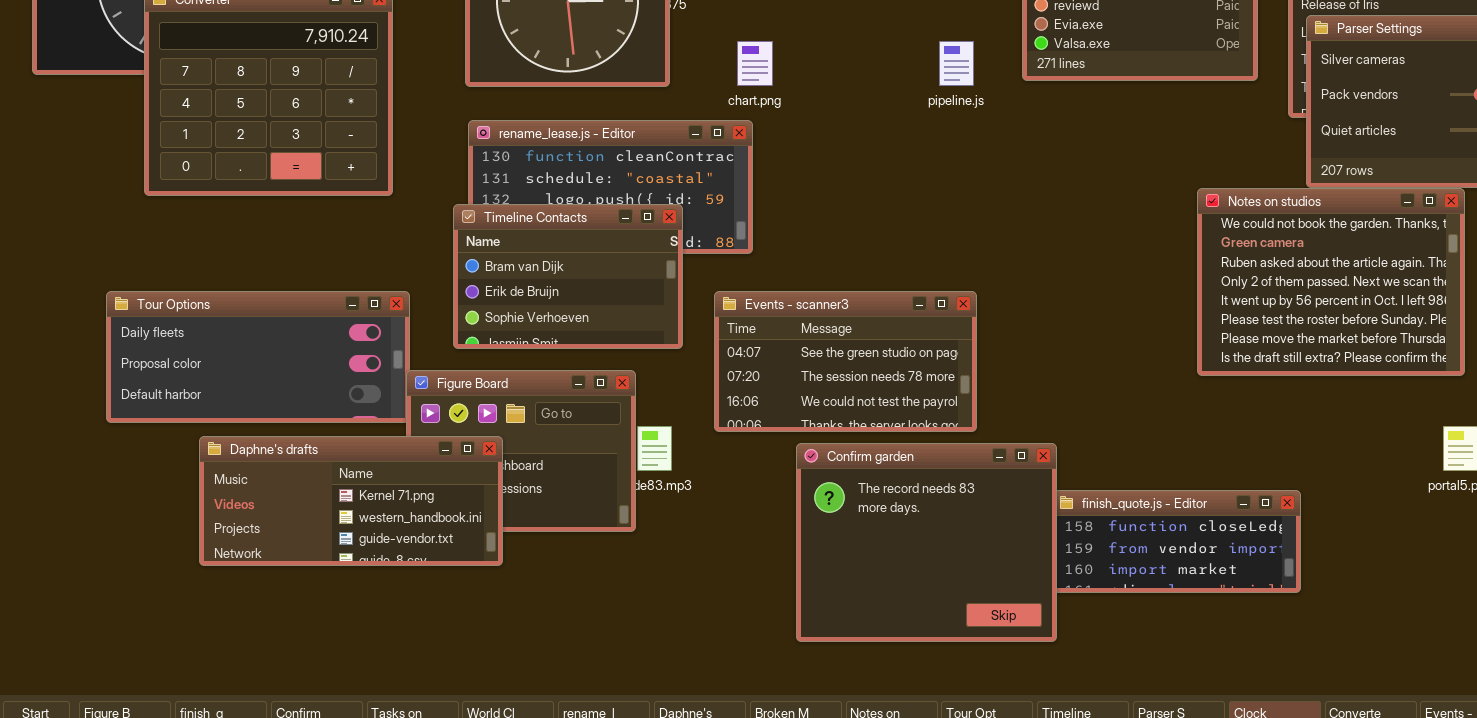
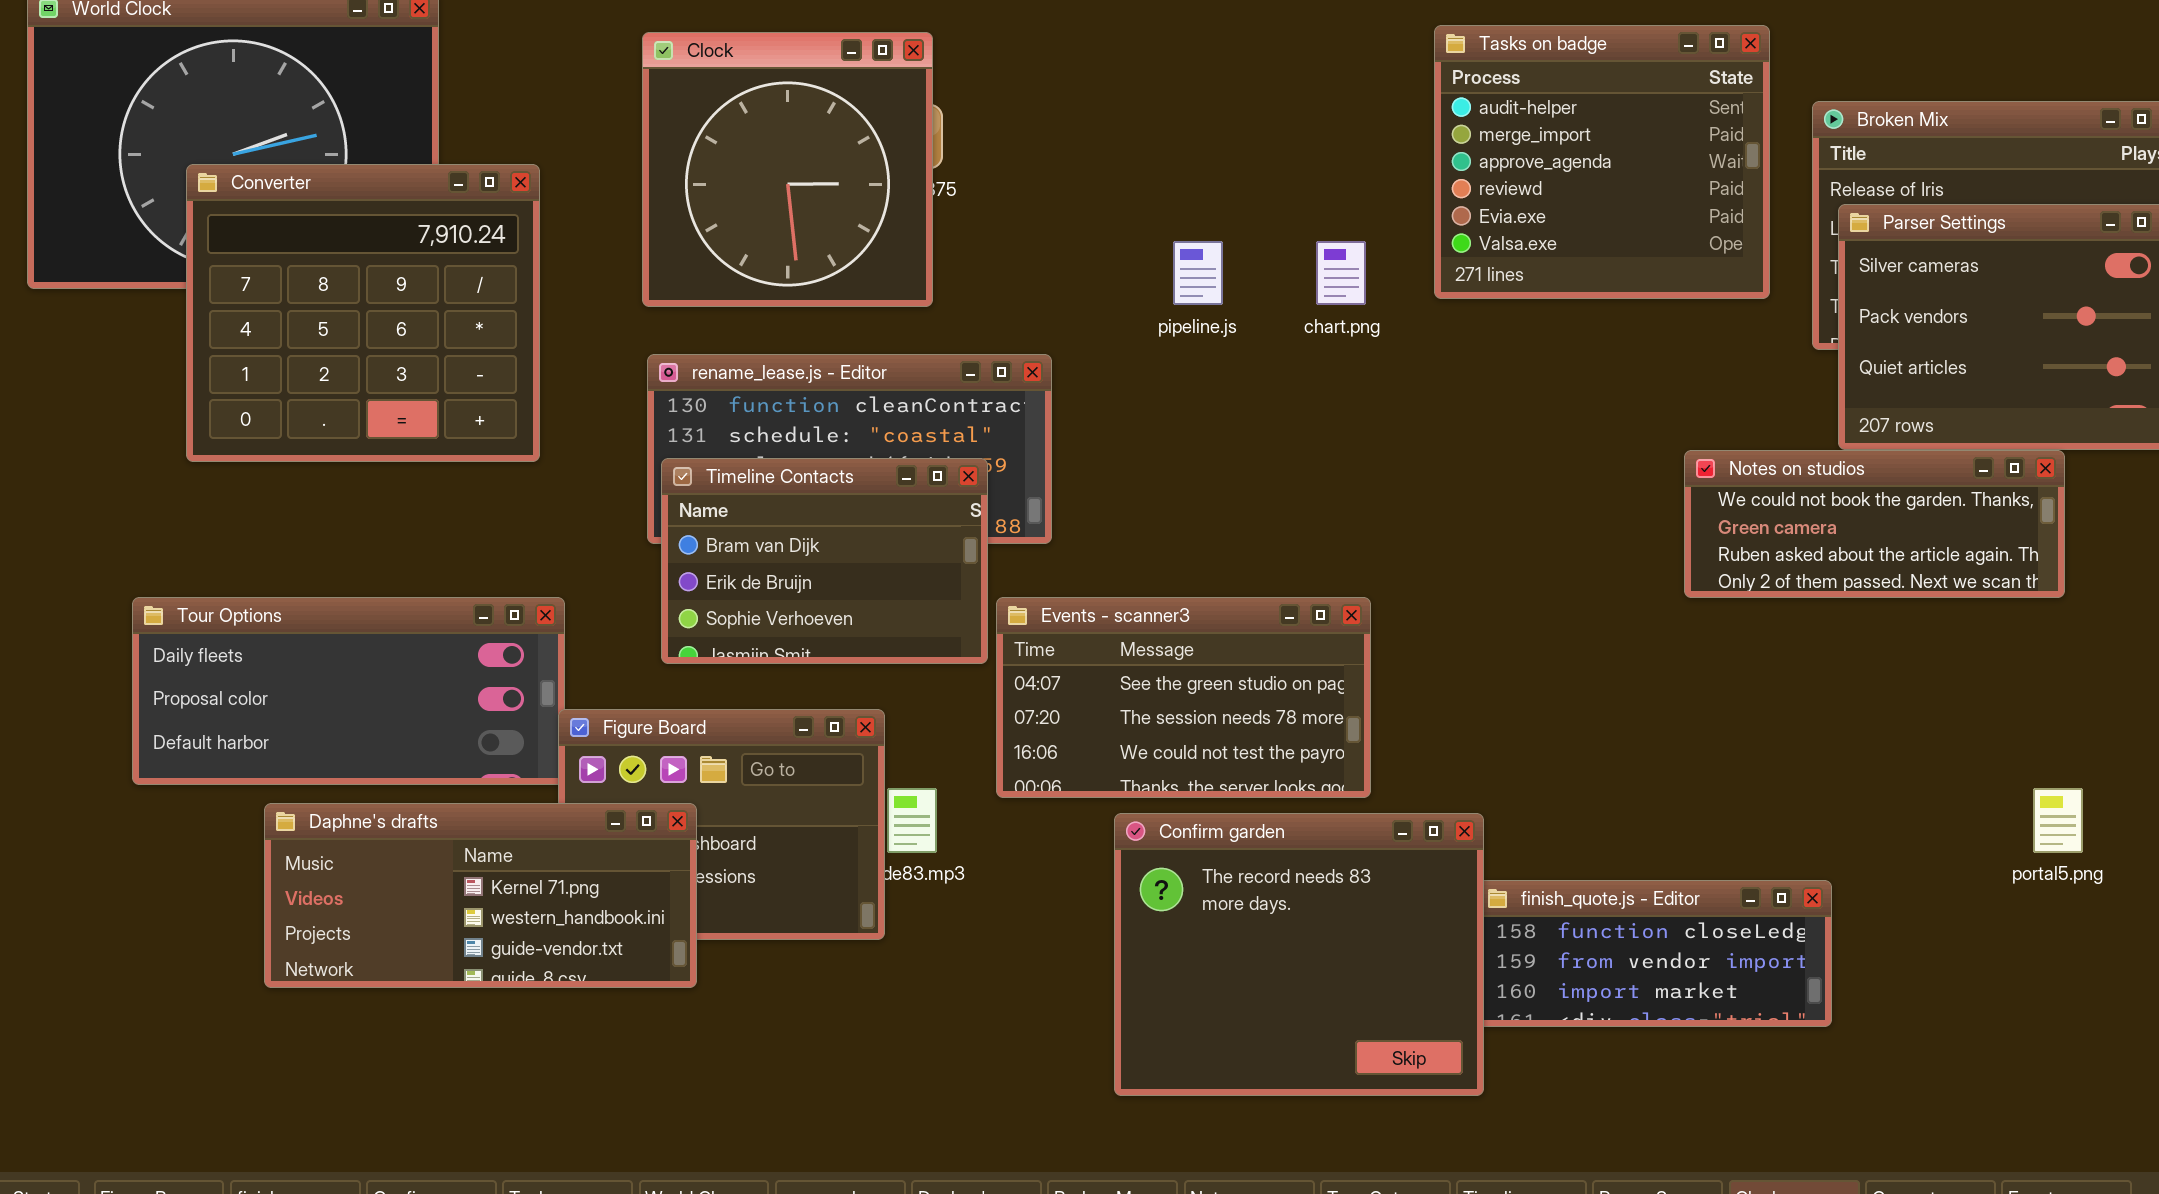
chart.png: [737,41,773,86] -> [1316,241,1366,305], moved
pipeline.js: [939,41,974,86] -> [1173,241,1223,305], moved
Notes on studios: [1197,188,1465,376] -> [1684,450,2065,598], resized
Timeline Contacts: [453,204,683,349] -> [661,458,988,664], moved

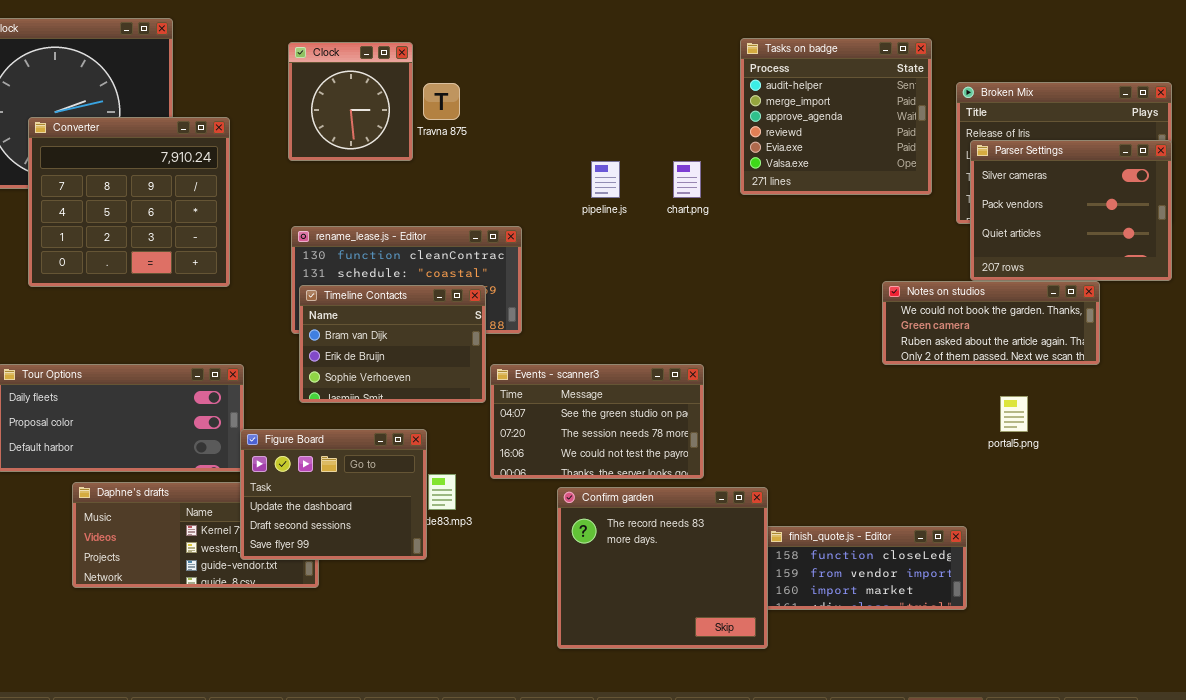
Clock: [642,32,933,307] -> [288,42,413,161], resized
Figure Board: [558,709,885,940] -> [240,429,427,560], raised
portal5.png: [2033,788,2083,853] -> [1000,396,1028,432], moved

